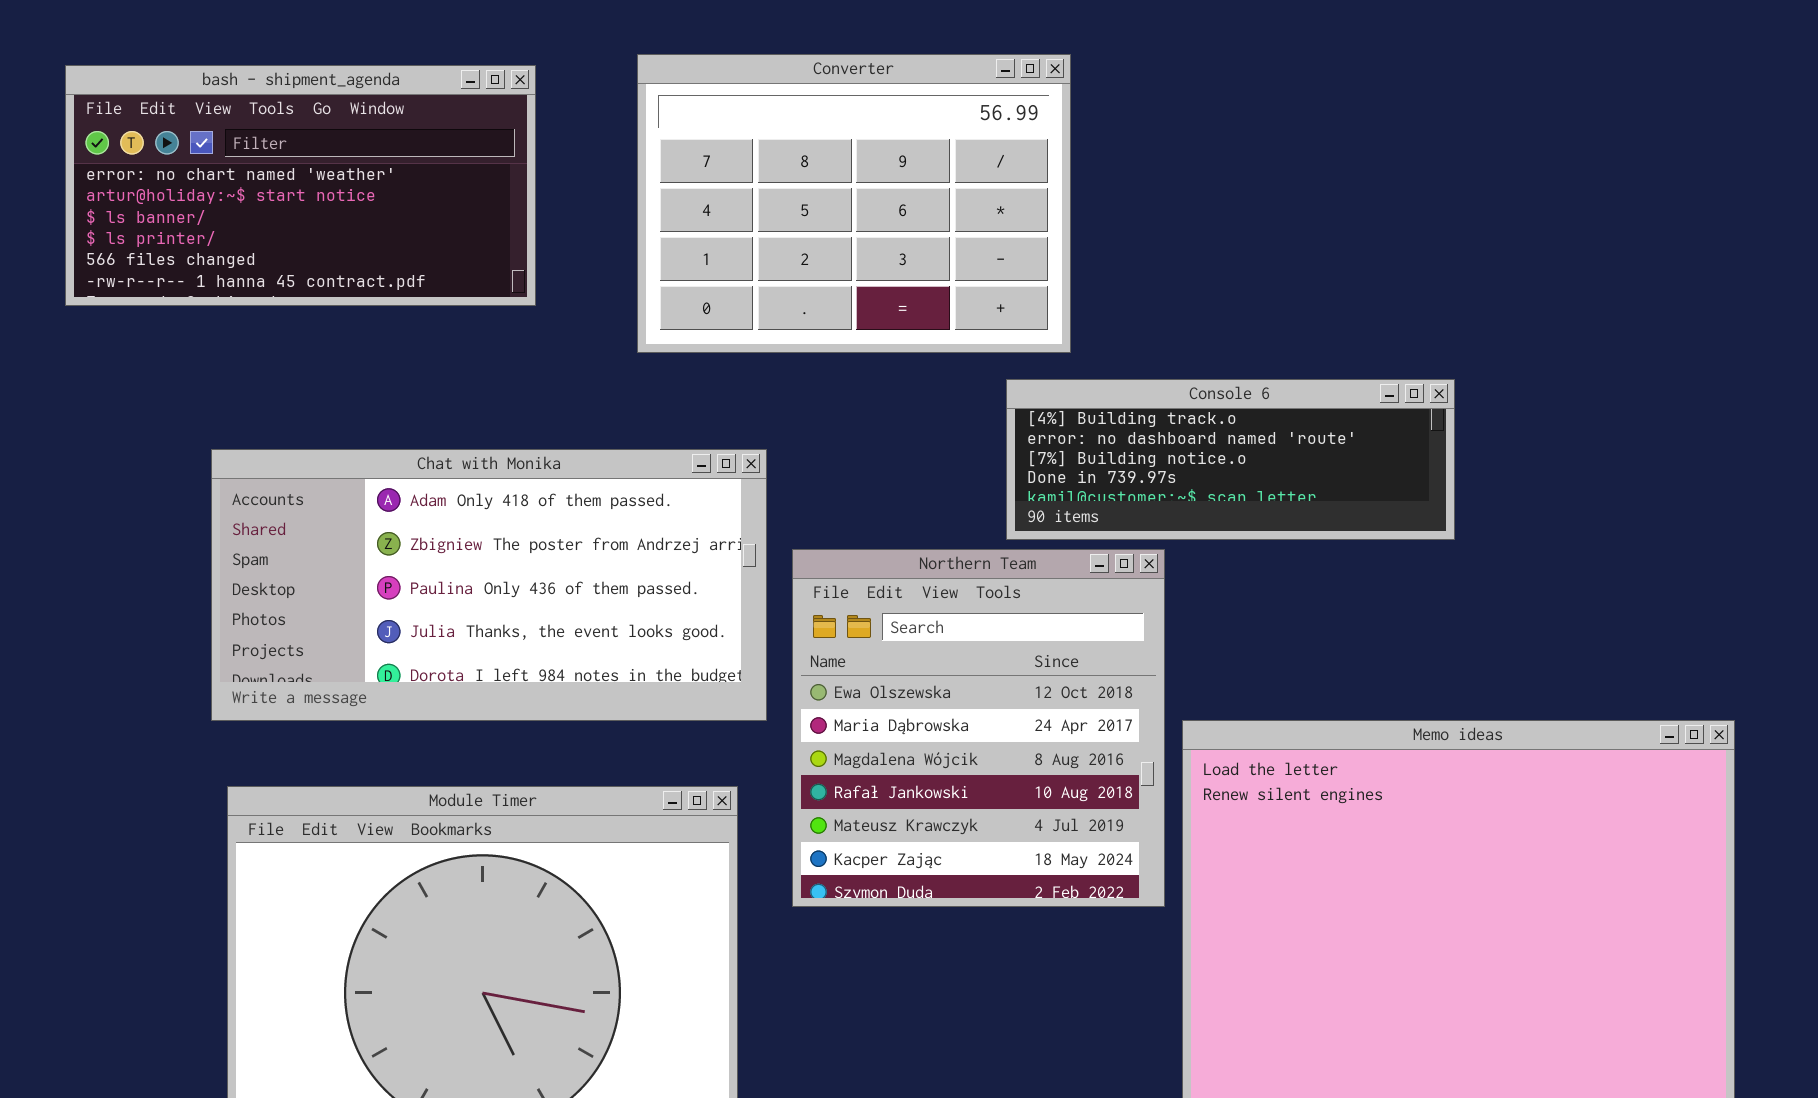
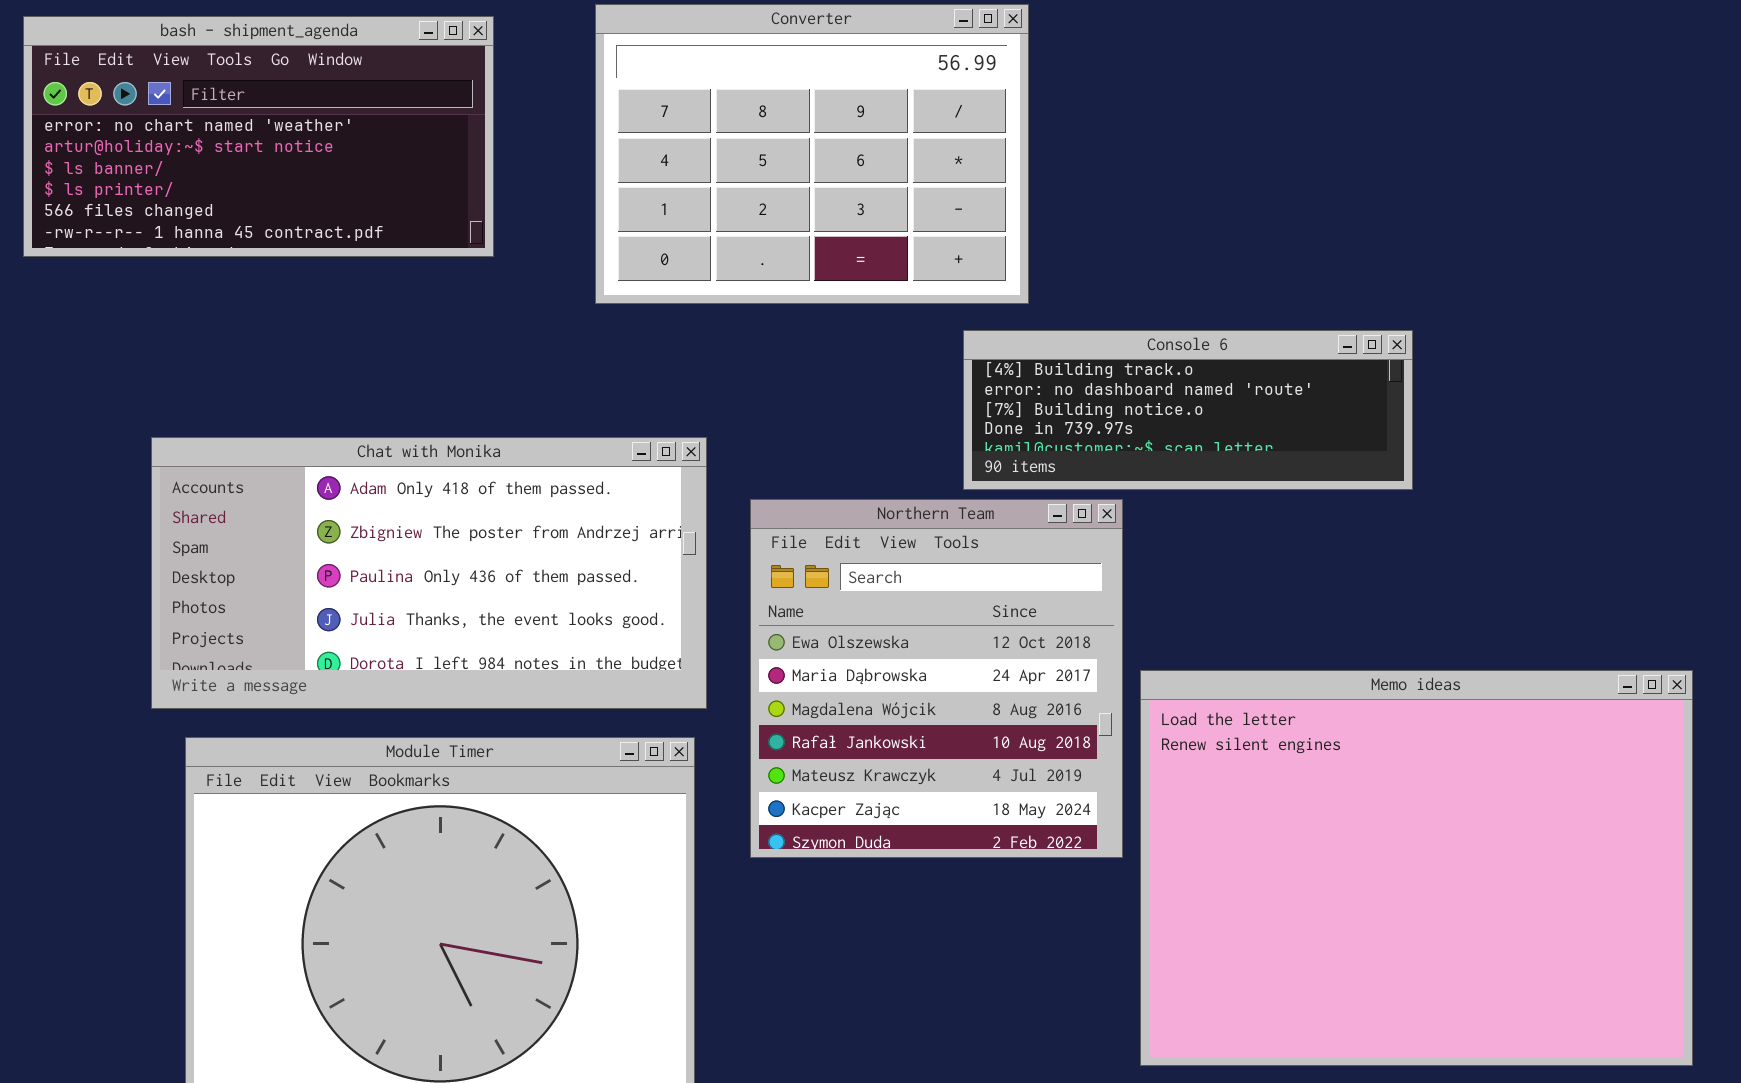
Chat with Monika: [211,449,767,721] -> [151,437,707,709], moved

